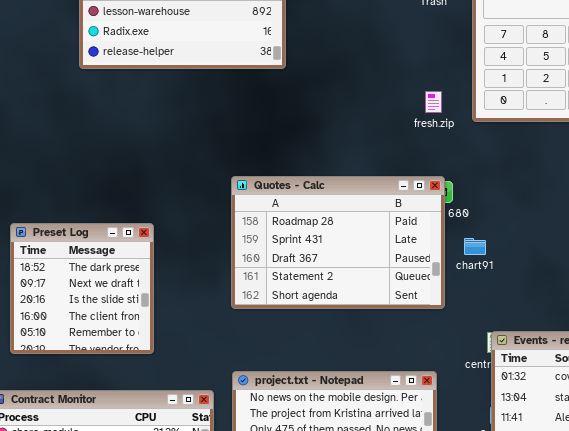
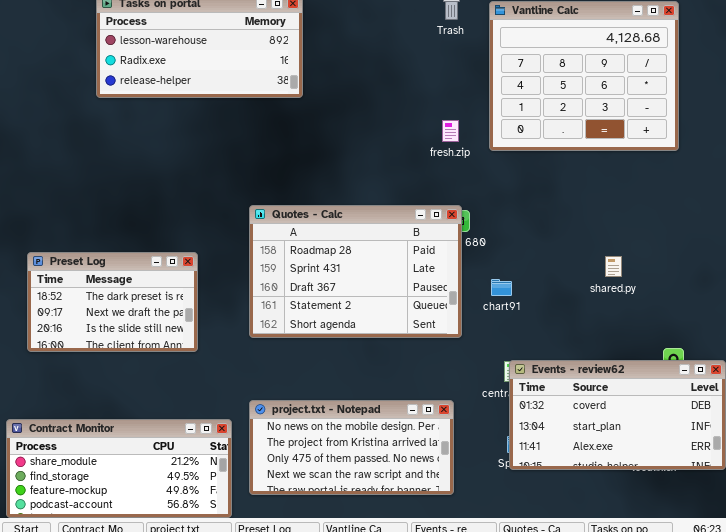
Preset Log: [10,223,154,354] -> [27,252,198,352], resized
chart91: [464,238,486,255] -> [491,279,512,296], moved

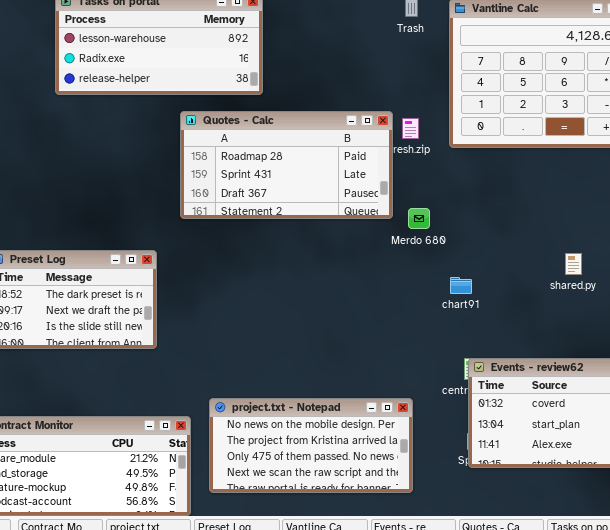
Quotes - Calc: [249,205,462,338] -> [180,111,393,219], moved, resized

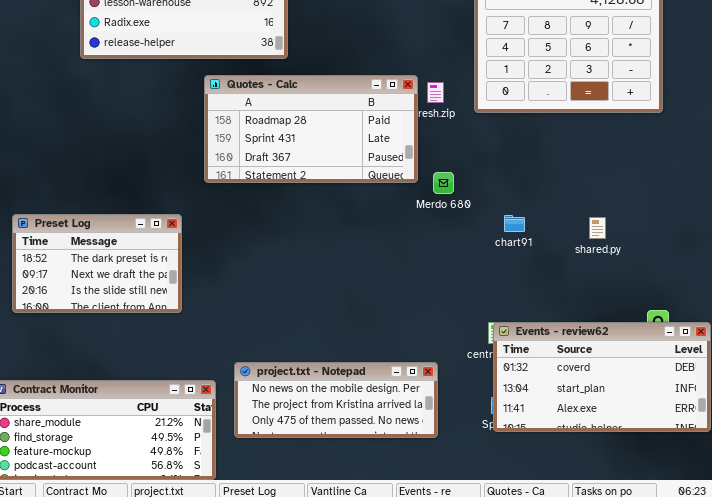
chart91: [450,277,472,294] -> [504,215,525,232], moved
project.txt - Notepad: [209,398,413,493] -> [234,362,438,438], resized

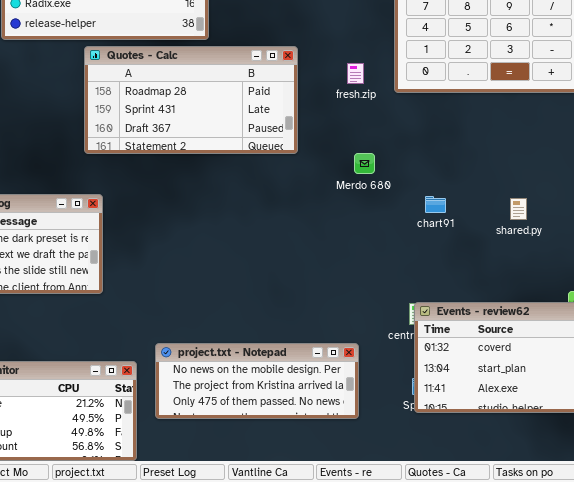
Quotes - Calc: [204,75,418,183] -> [84,46,298,154], moved

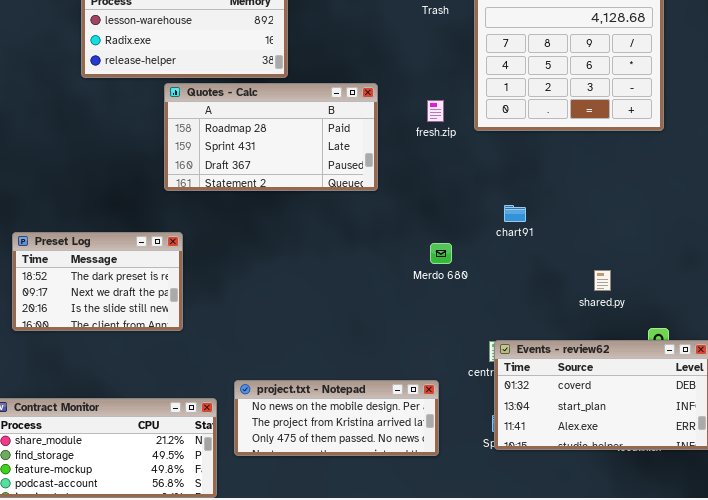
Merdo 680: [354,153,375,174] -> [430,243,452,264], moved
chart91: [425,196,446,213] -> [504,205,526,222], moved
shared.py: [510,198,527,220] -> [594,270,611,291], moved

